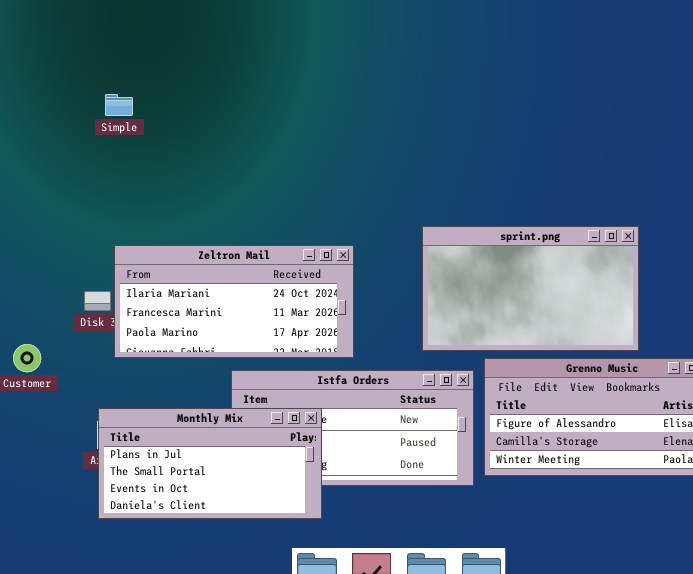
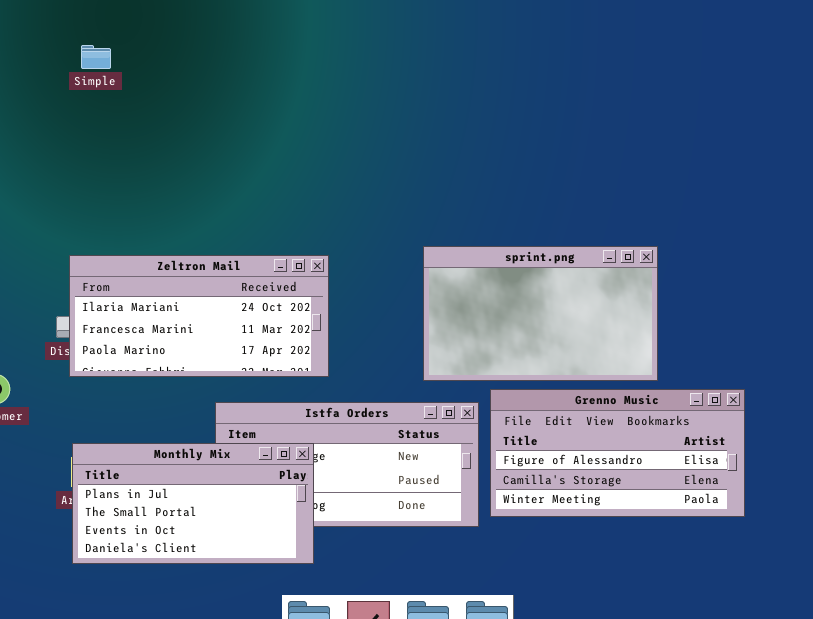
Simple: [105,94,133,116] -> [81,45,111,69], moved
Zeltron Mail: [114,245,354,358] -> [69,255,329,377], moved

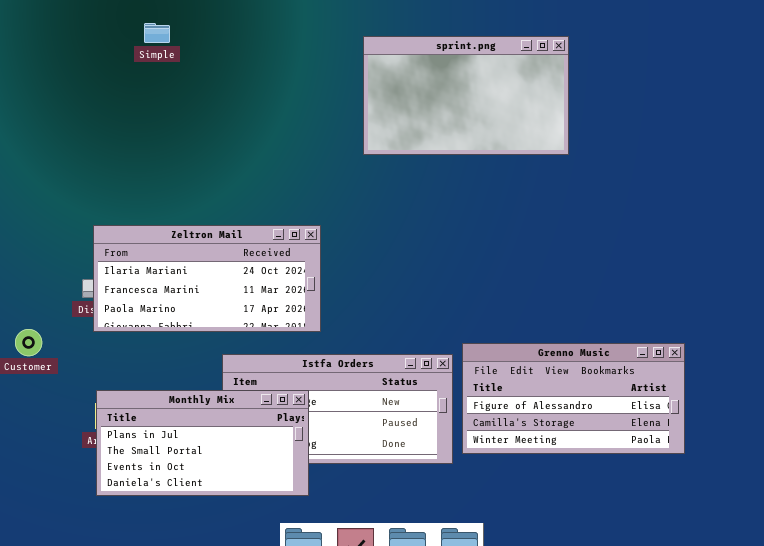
Simple: [81,45,111,69] -> [144,23,170,43], moved
sprint.png: [423,246,658,381] -> [363,36,569,155], moved

